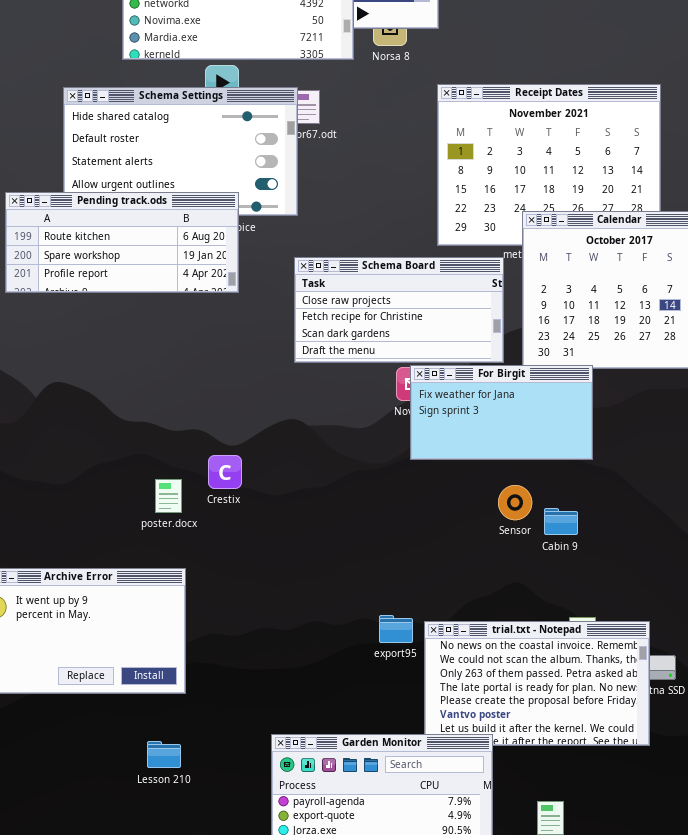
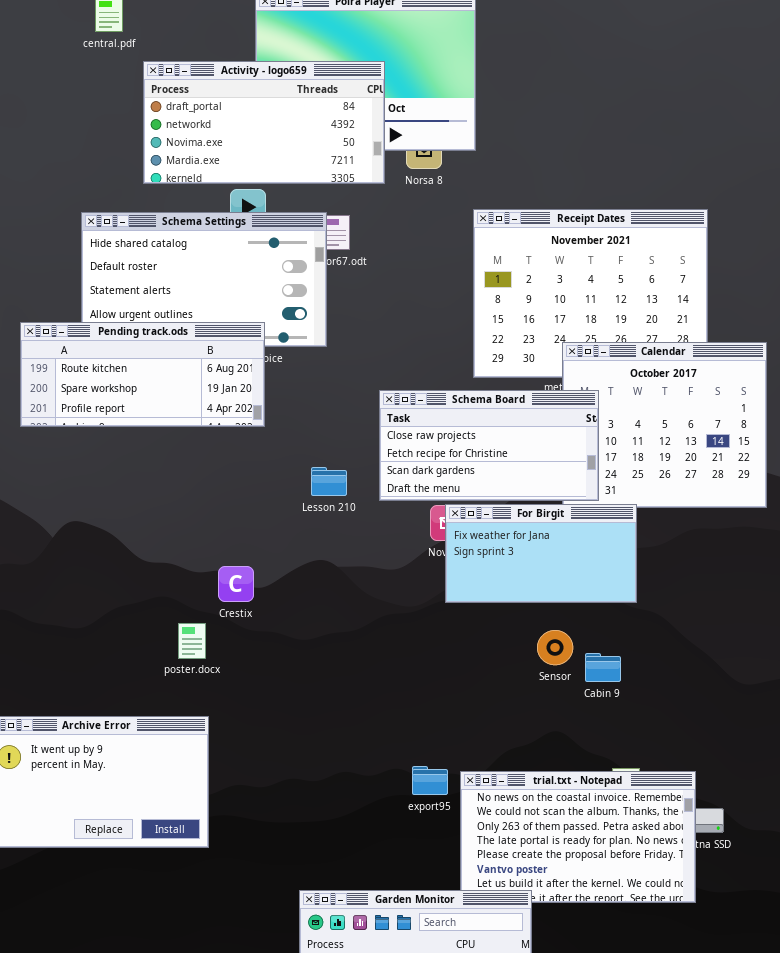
Schema Board: [294,257,504,363] -> [379,390,599,501], moved
Crestix: [208,455,242,489] -> [218,566,254,602], moved
Lesson 210: [147,741,181,768] -> [311,467,347,496], moved

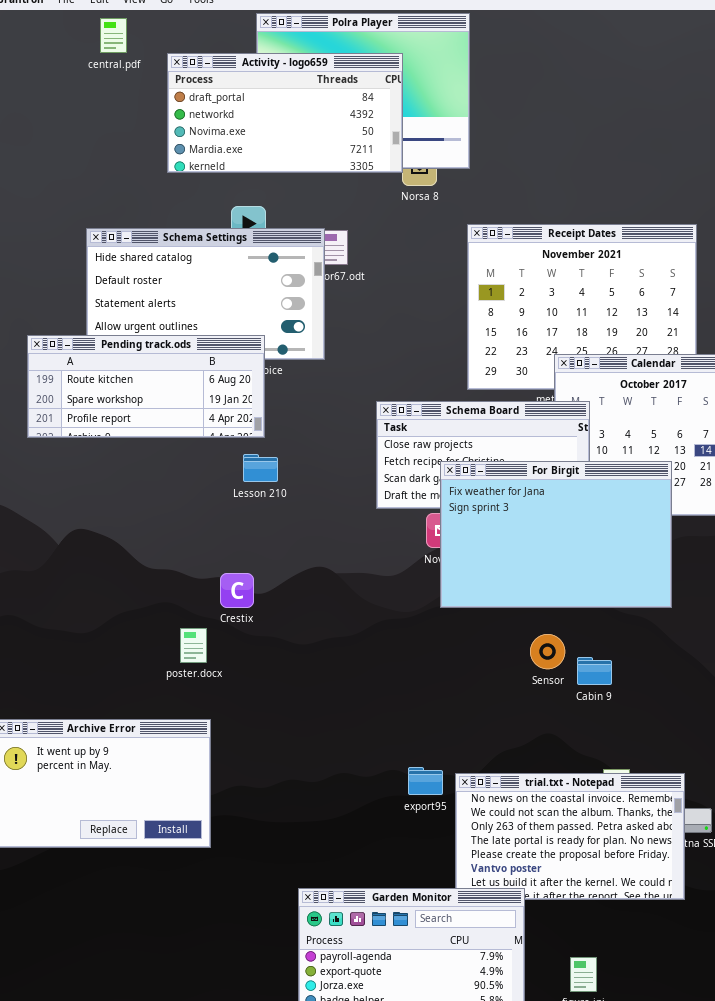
Activity - logo659: [143,61,385,184] -> [167,53,403,173], moved
Lesson 210: [311,467,347,496] -> [243,454,278,482], moved
For Birgit: [445,504,637,603] -> [440,461,672,608], resized

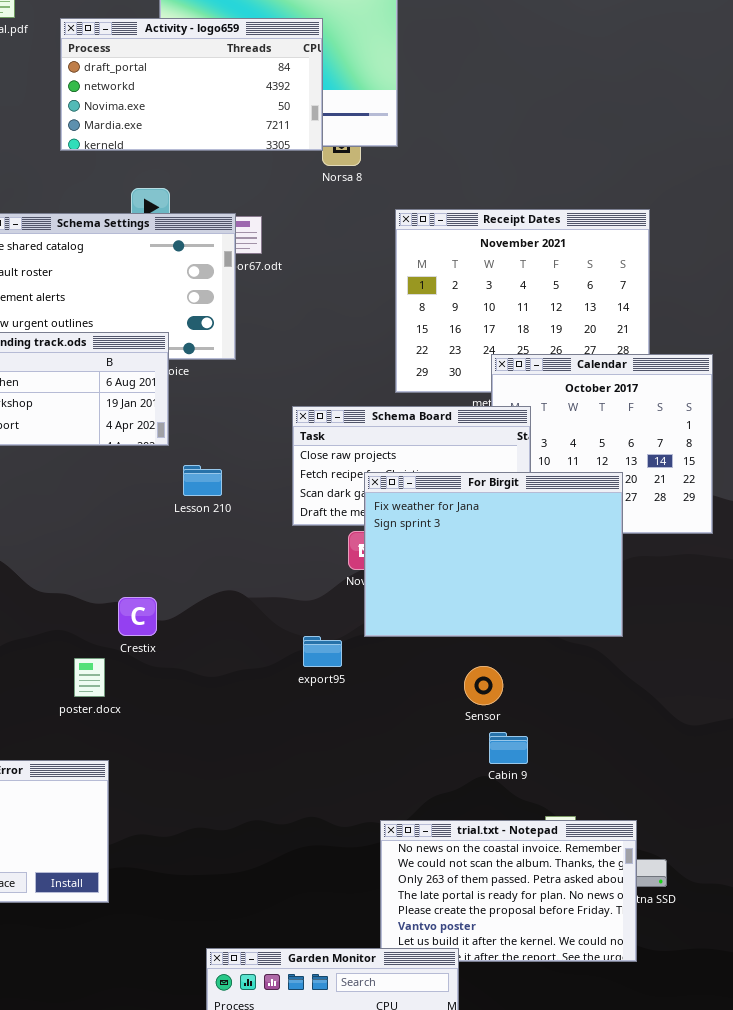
Lesson 210: [243,454,278,482] -> [183,465,222,496], moved
Cabin 9: [577,657,612,685] -> [489,732,528,764], moved
export95: [408,767,443,795] -> [303,636,342,667], moved

